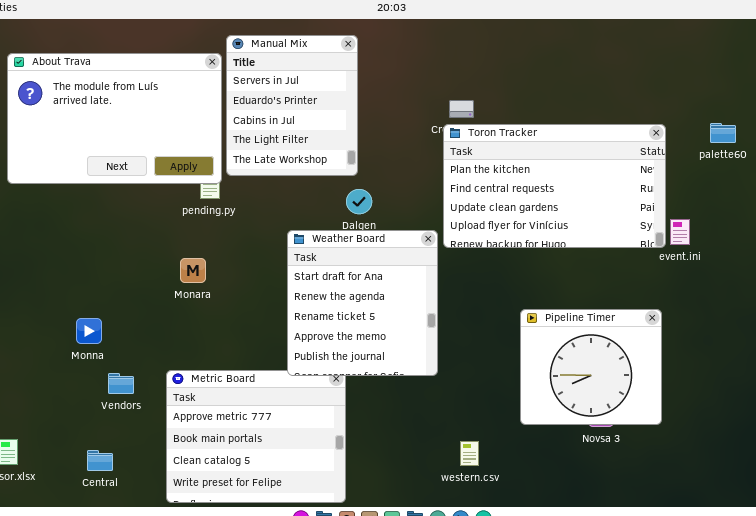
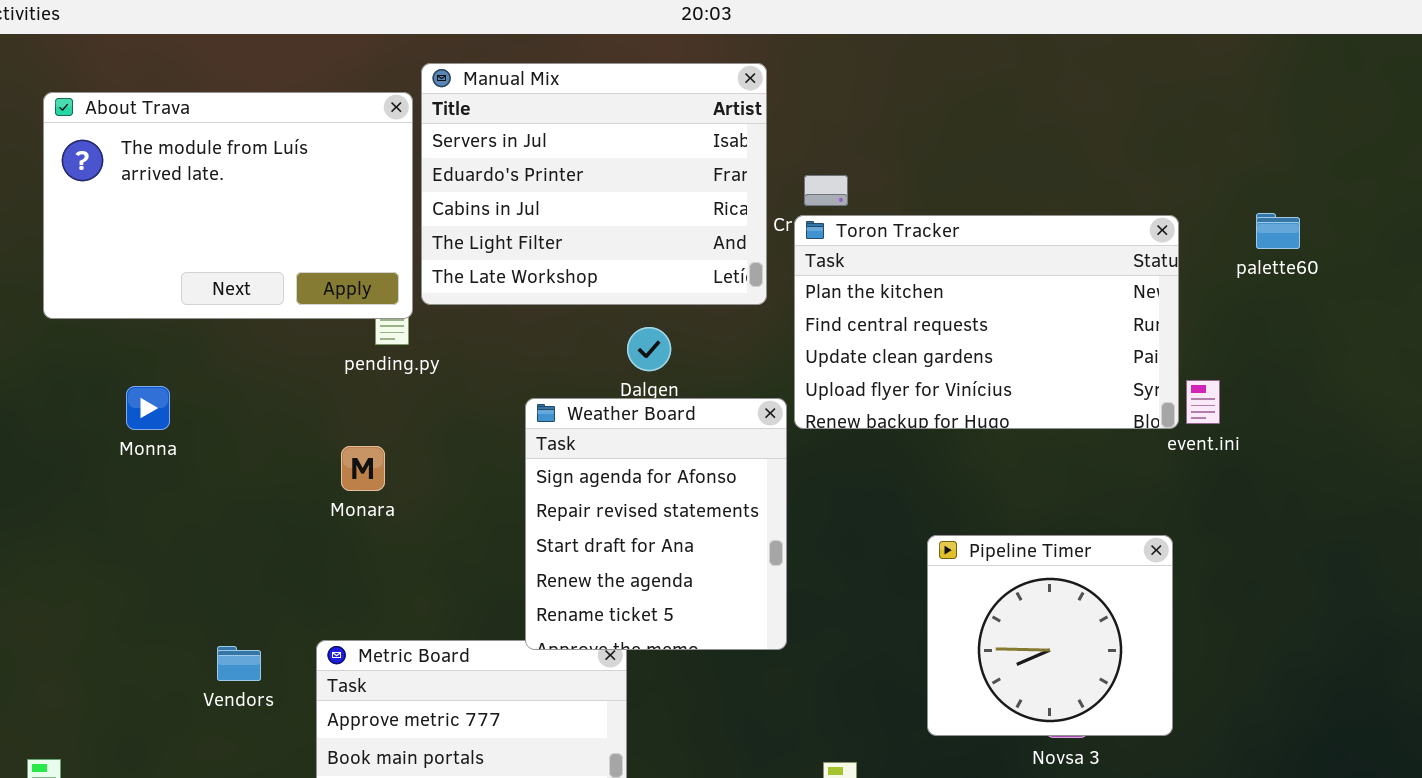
Manual Mix: [226,35,358,176] -> [421,63,767,305], resized
Weather Board: [287,230,438,376] -> [525,398,787,650], scrolled up 2 rows
Monna: [76,318,102,344] -> [126,386,170,430], moved

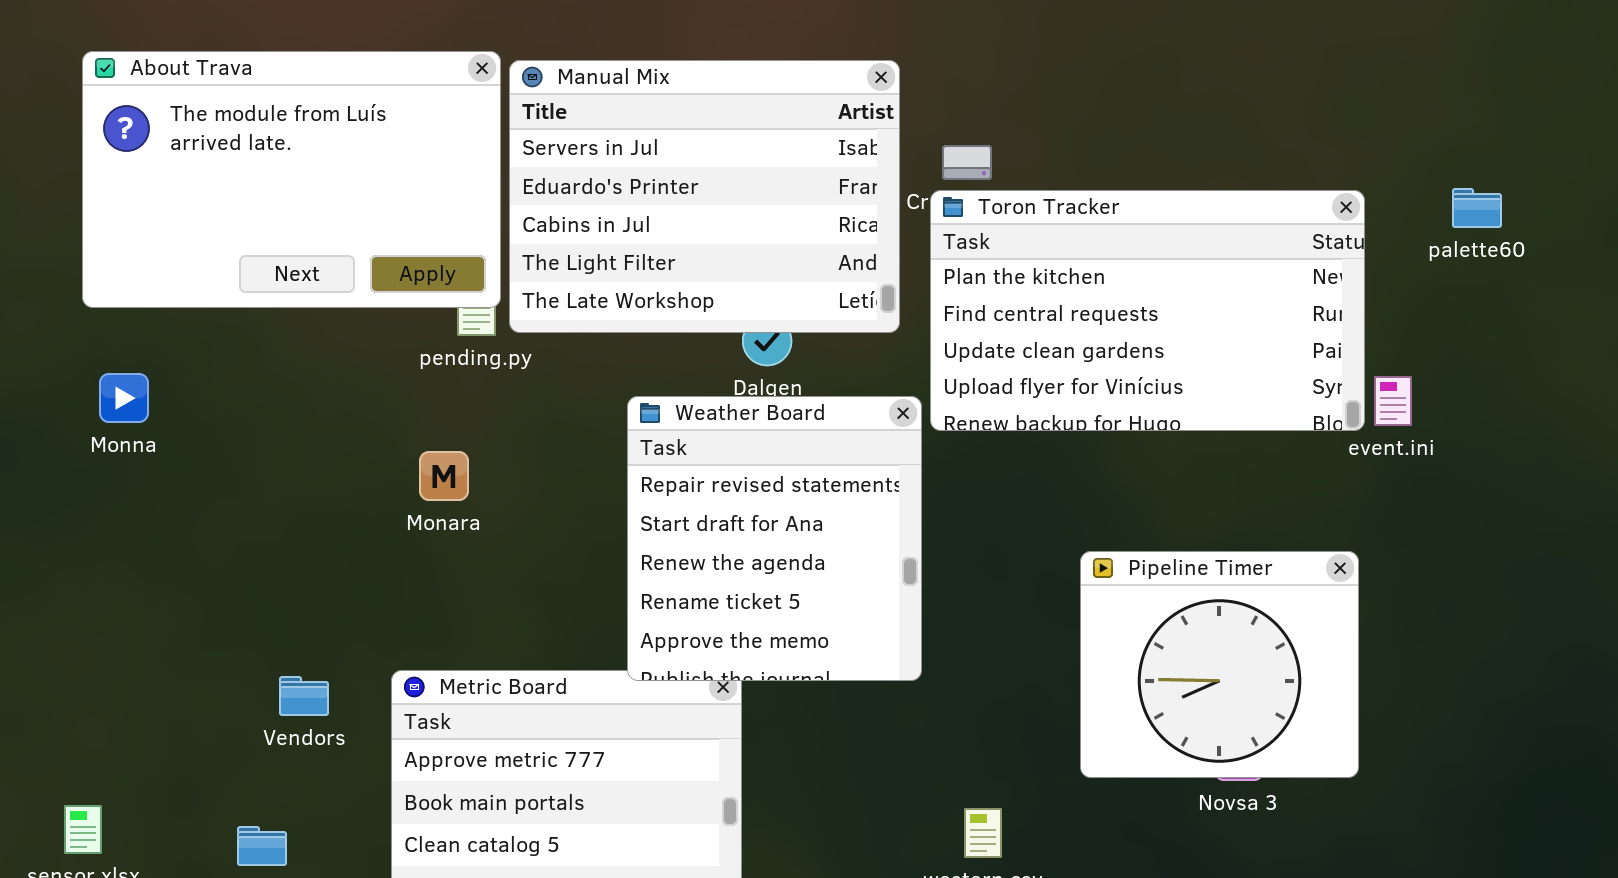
Manual Mix: [421,63,767,305] -> [509,60,900,333], moved
Monna: [126,386,170,430] -> [99,373,149,423], moved
Weather Board: [525,398,787,650] -> [627,396,922,681], scrolled down 1 row

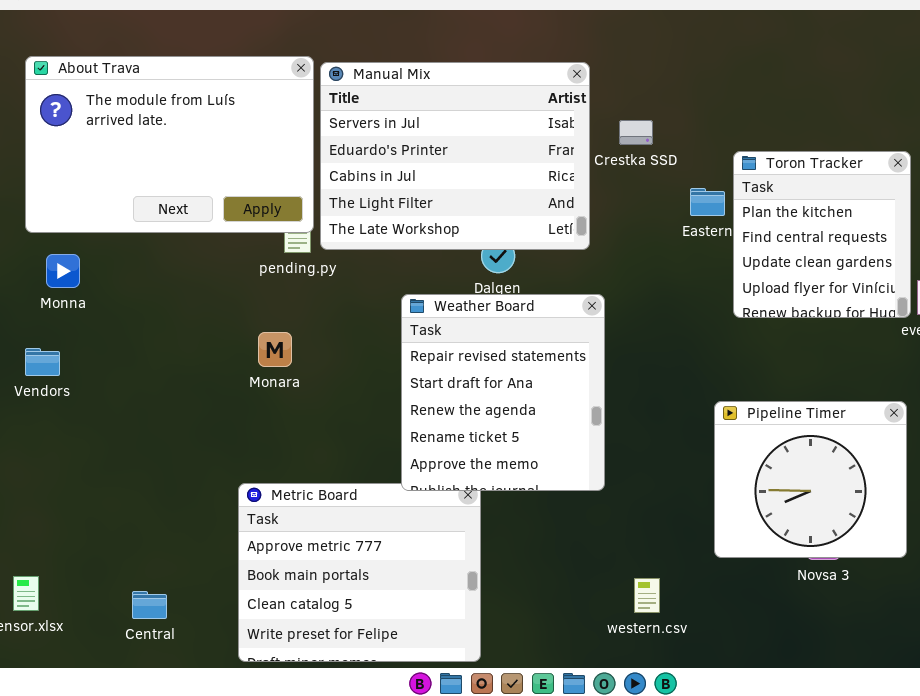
Toron Tracker: [930,190,1365,431] -> [733,151,911,318], resized
Monna: [99,373,149,423] -> [46,254,80,288], moved
Vendors: [279,676,329,716] -> [25,348,60,376], moved

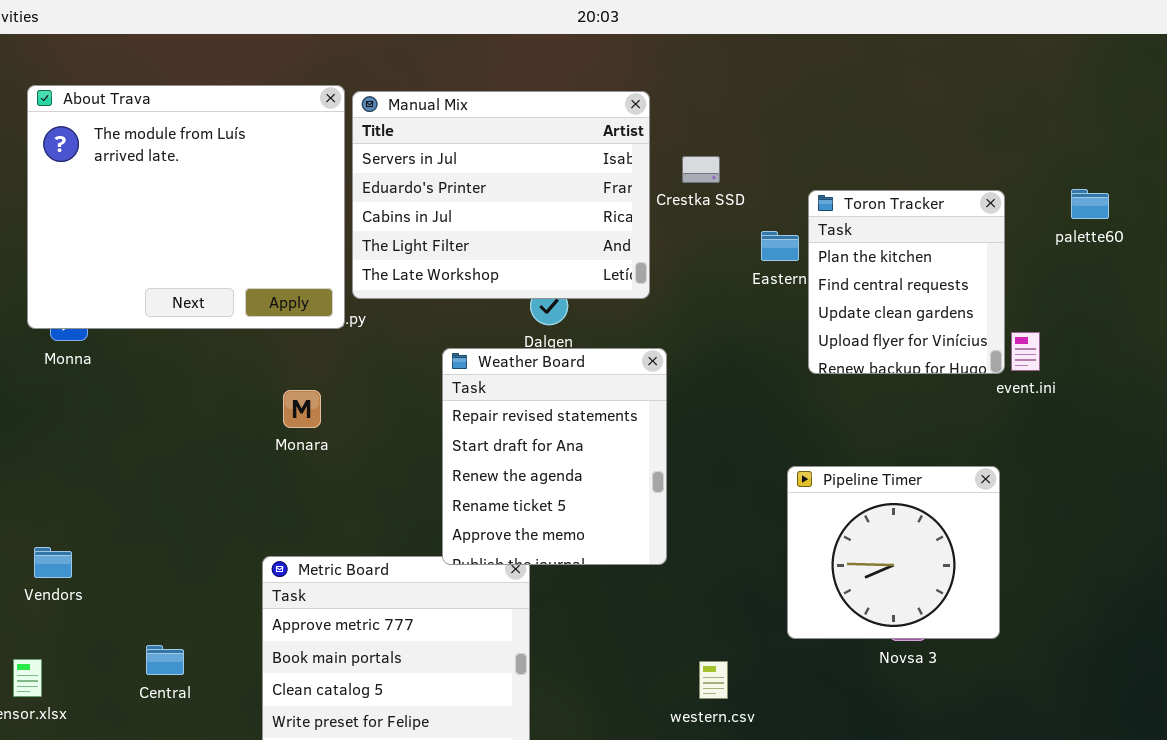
About Trava: [25,56,314,233] -> [27,85,345,329], resized
Vendors: [25,348,60,376] -> [34,547,72,578], moved
Central: [132,591,167,619] -> [146,645,184,675], moved

